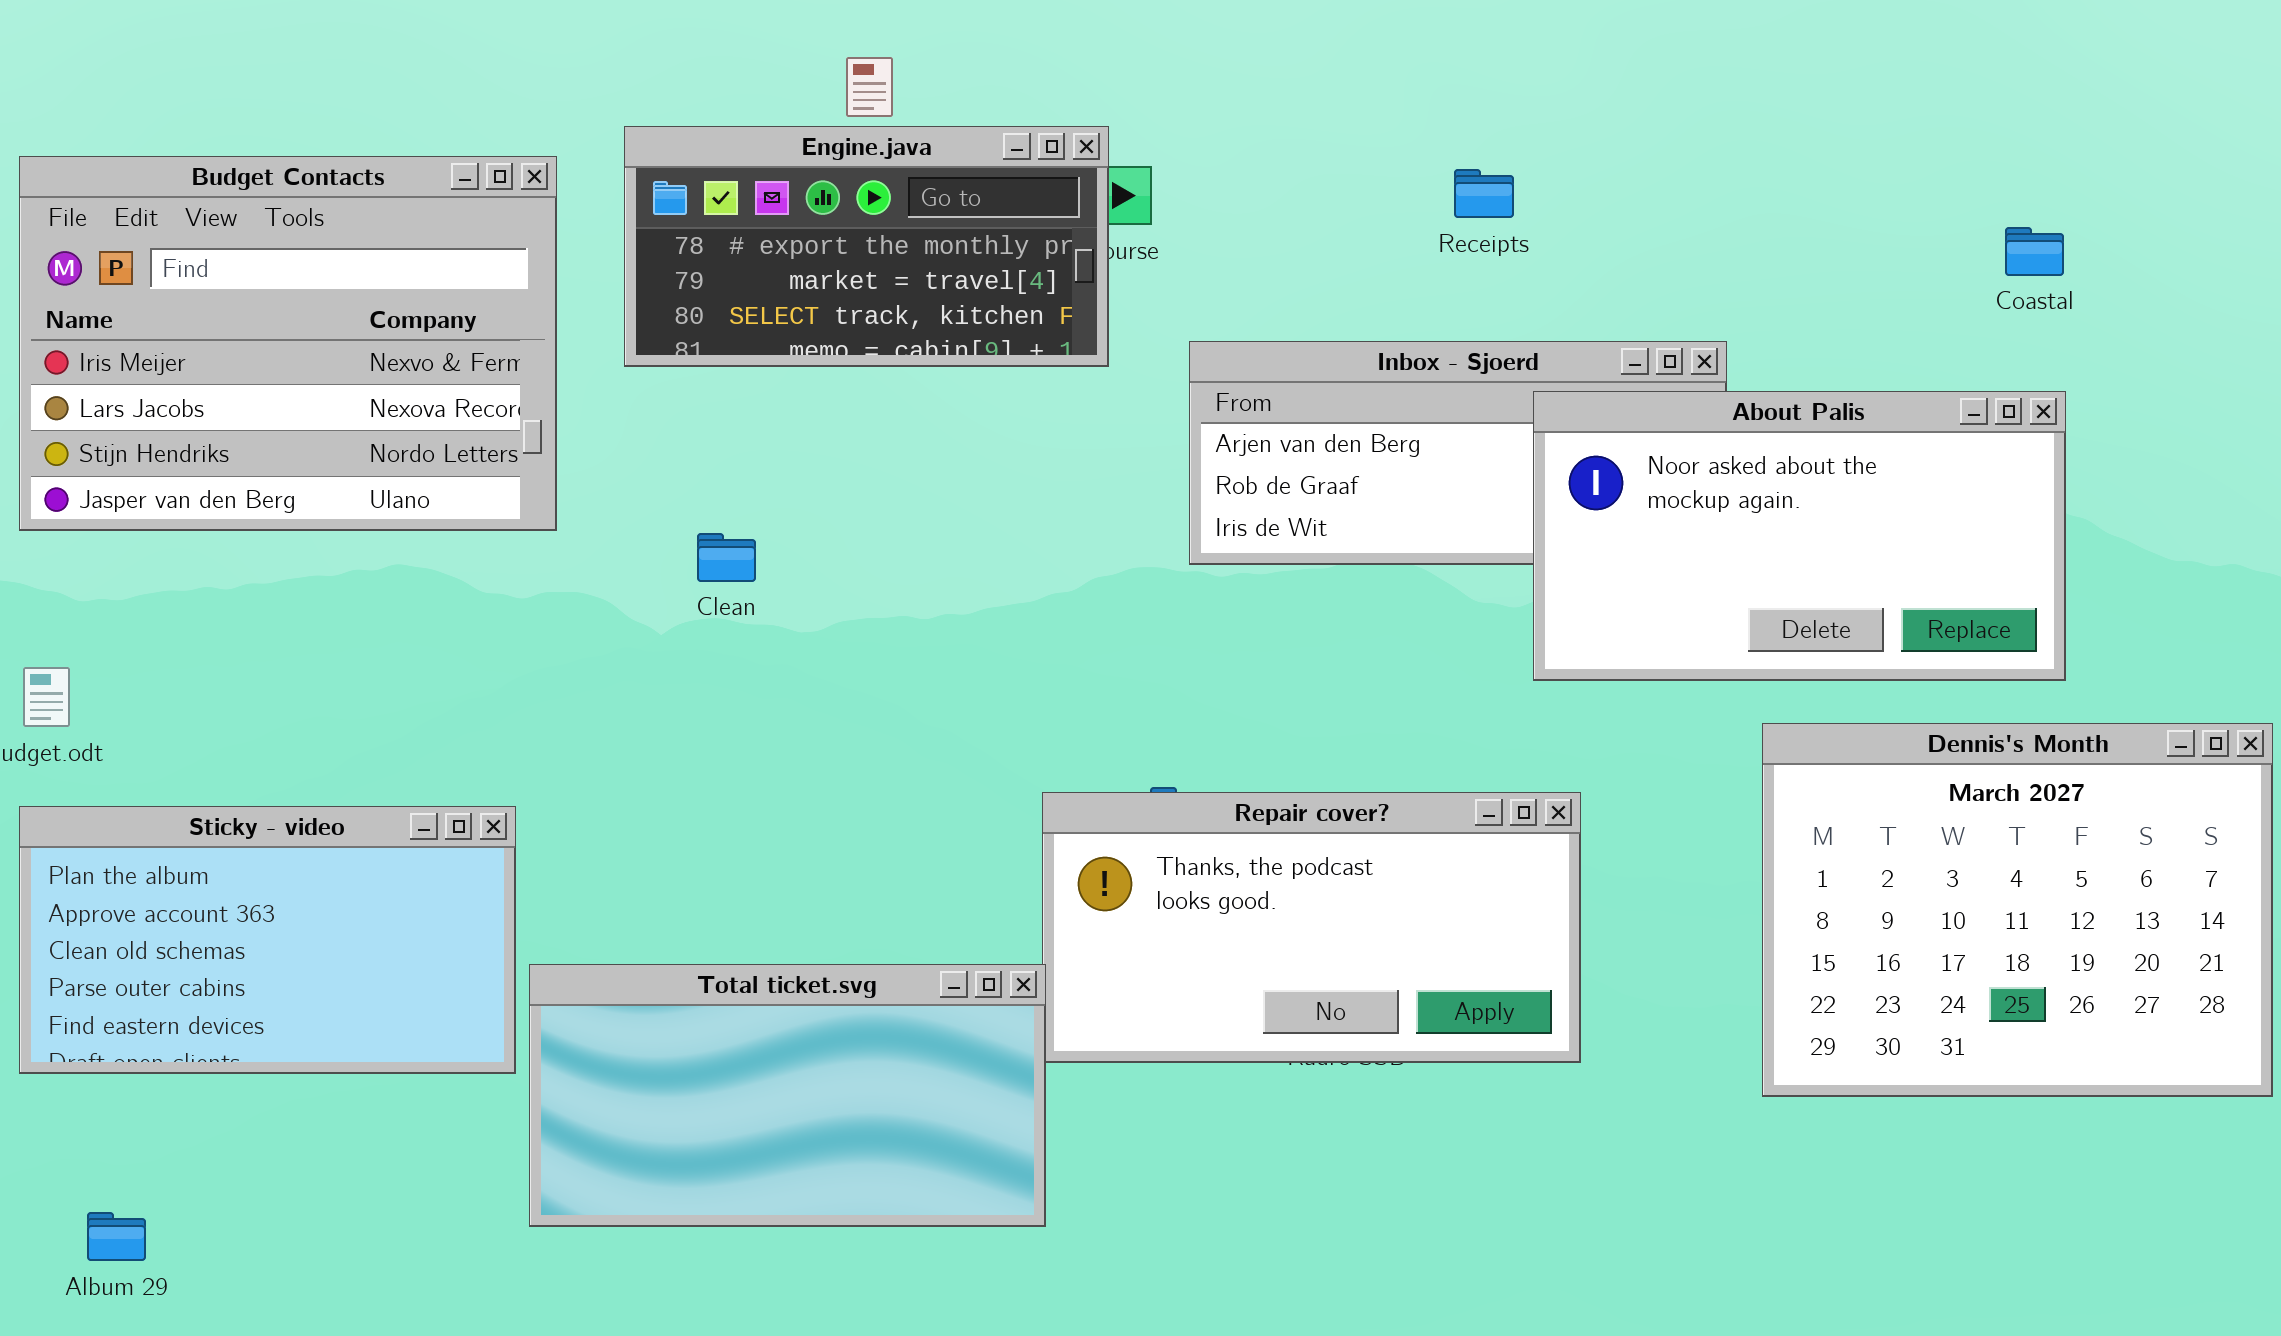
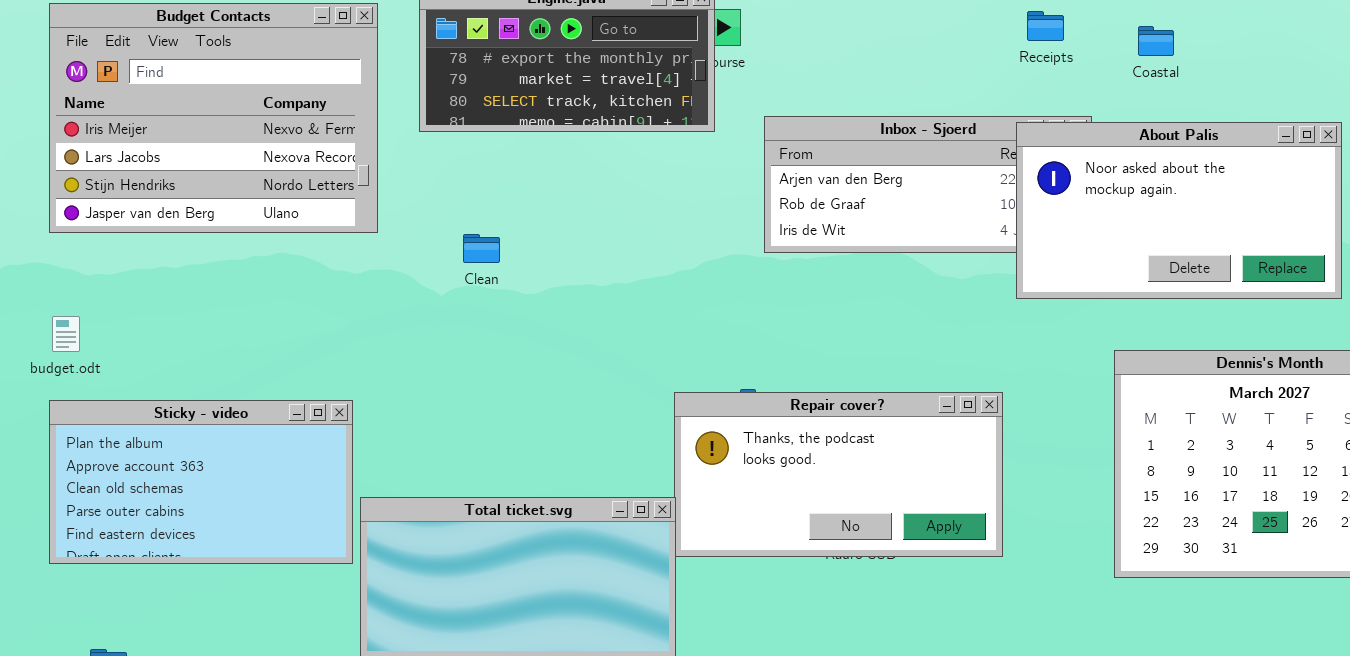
Receipts: [1454,169,1514,218] -> [1027,11,1064,41], moved
Coastal: [2005,227,2064,276] -> [1138,26,1174,56], moved
About Palis: [1533,391,2066,681] -> [1016,122,1342,299], moved

